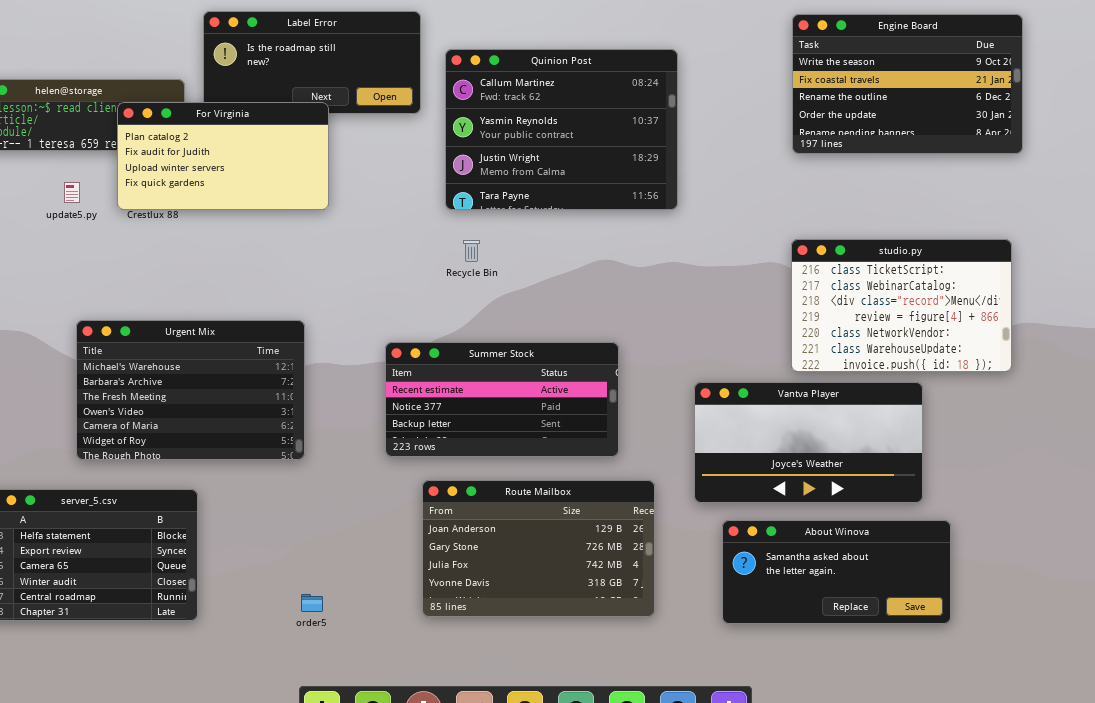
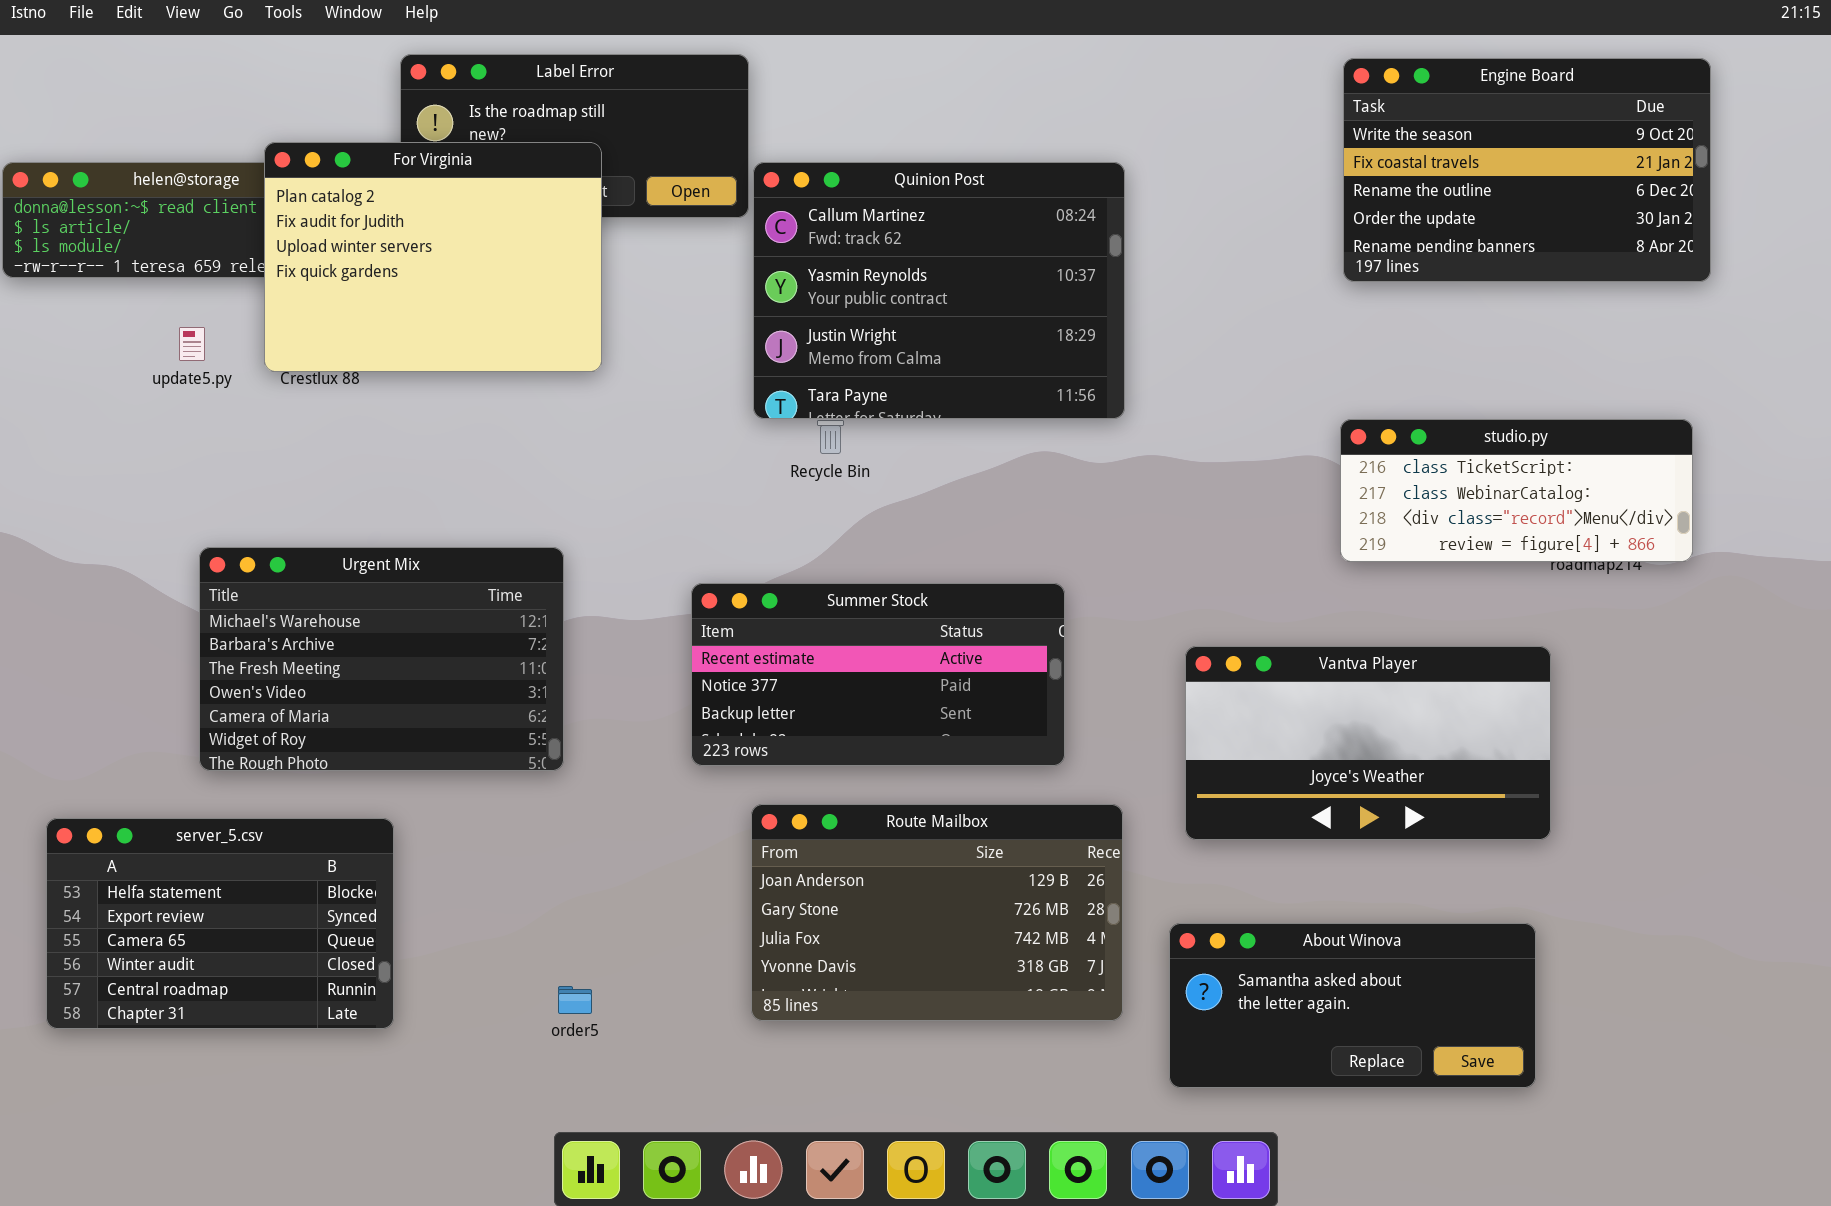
Quinion Post: [445,49,678,210] -> [753,162,1125,419], moved
For Virginia: [117,102,329,210] -> [264,142,602,372], resized
studio.py: [791,239,1012,372] -> [1340,419,1693,562], resized
About Winova: [722,520,951,624] -> [1169,923,1536,1088], moved

